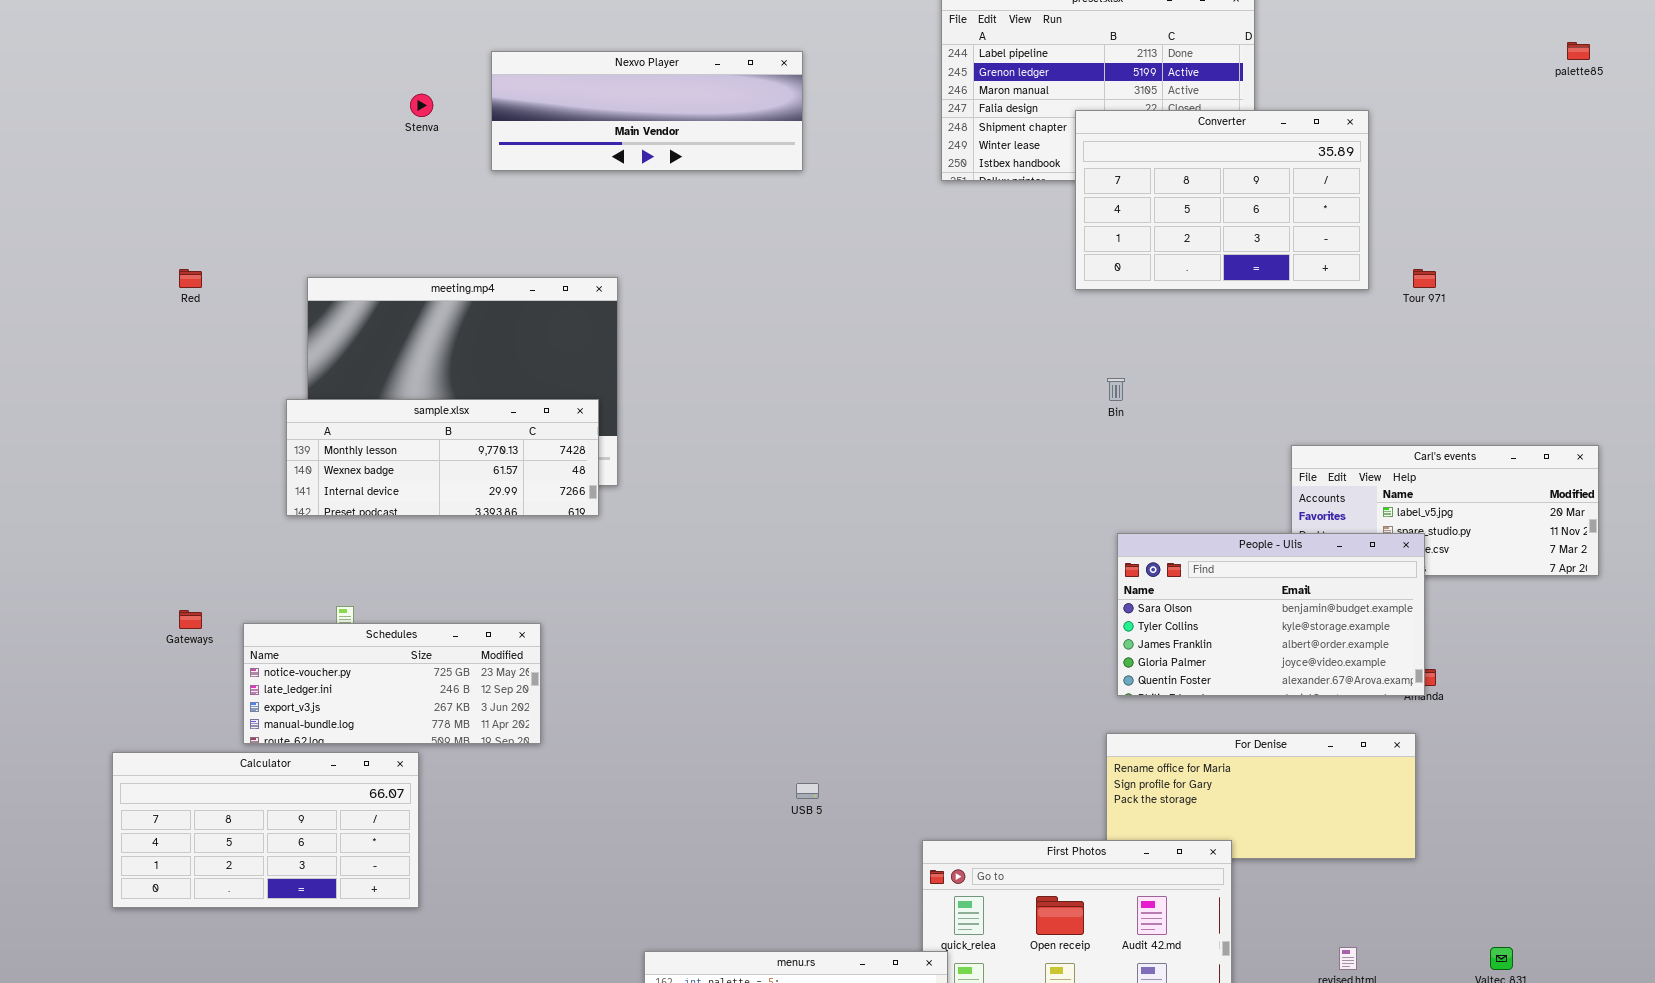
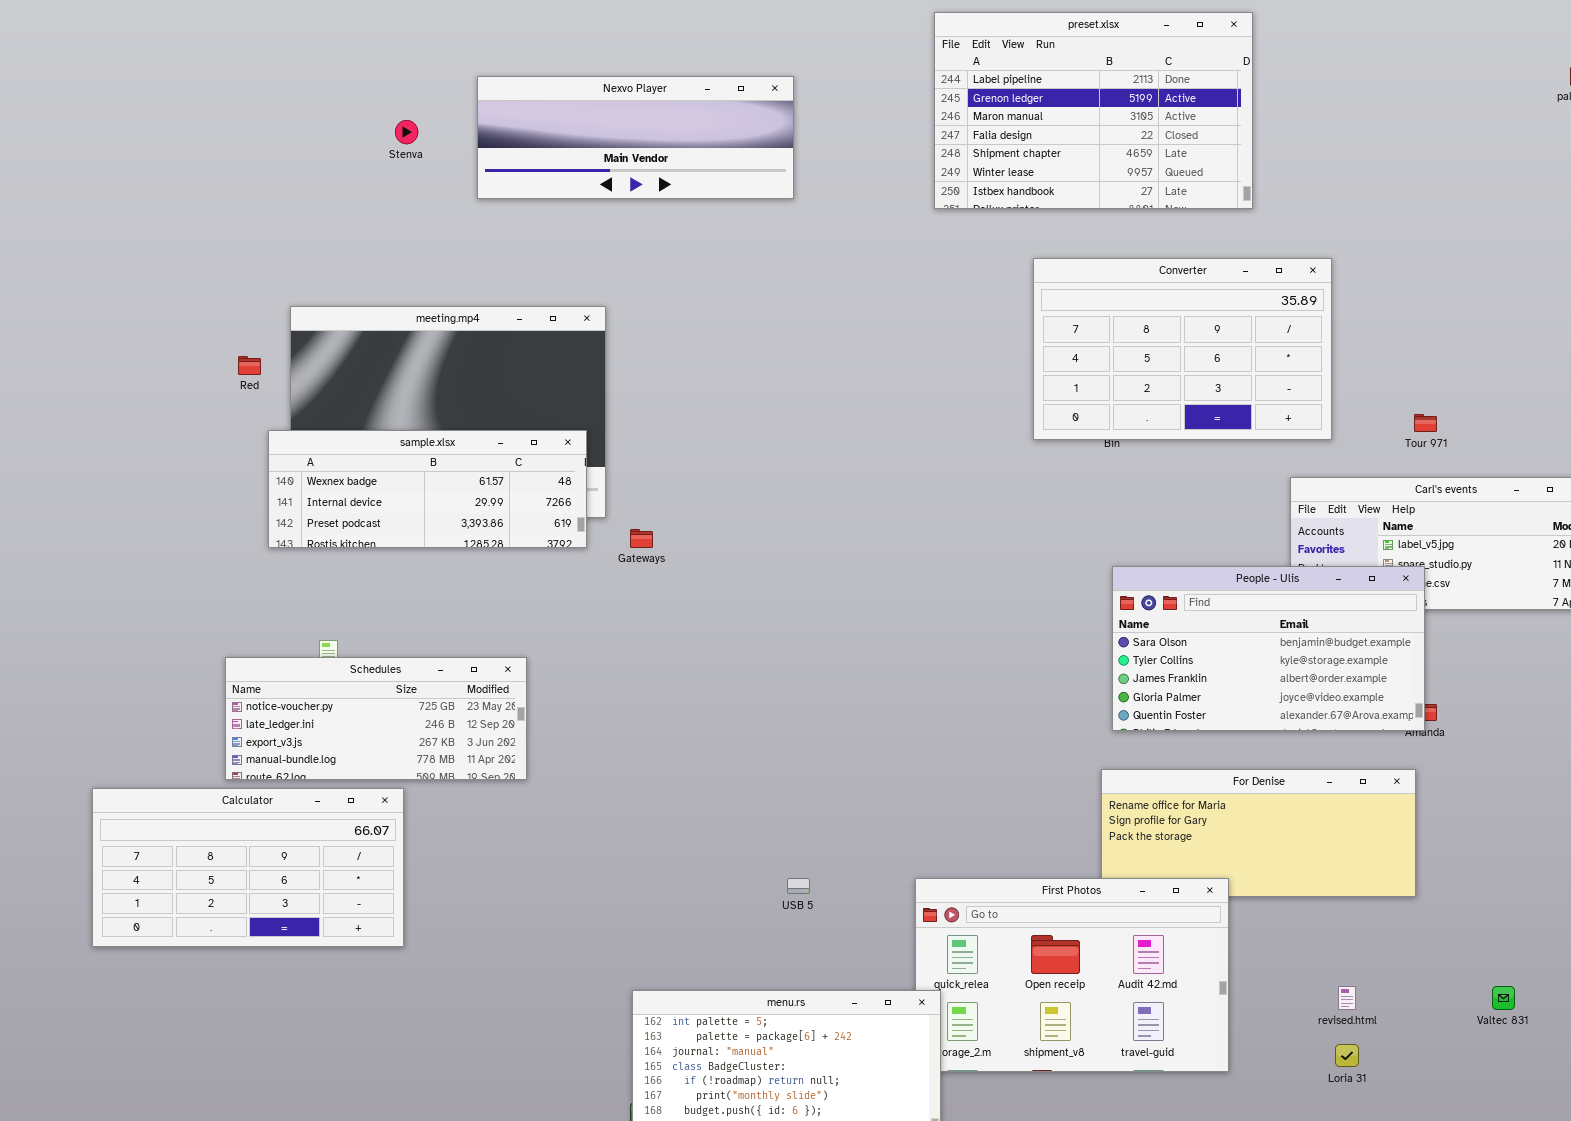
Converter: [1075,110,1369,290] -> [1033,258,1332,440], moved
Red: [179,269,202,288] -> [238,356,261,375], moved
Tour 971: [1413,269,1436,288] -> [1414,414,1437,432], moved
sample.xlsx: [286,399,599,516] -> [268,430,587,548], scrolled down 1 row
Gateways: [179,610,202,629] -> [630,529,653,548], moved
USB 5: [796,783,819,799] -> [787,878,810,894], moved

